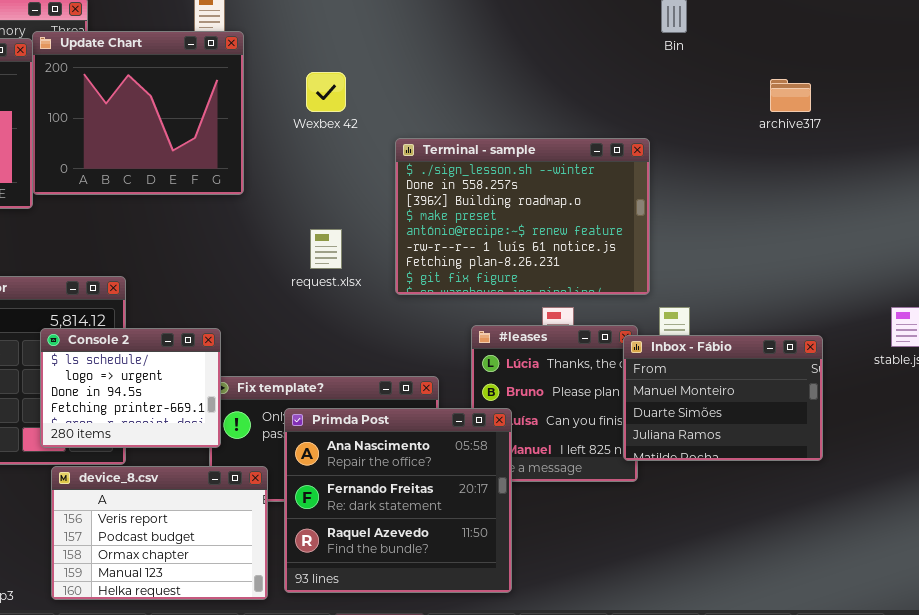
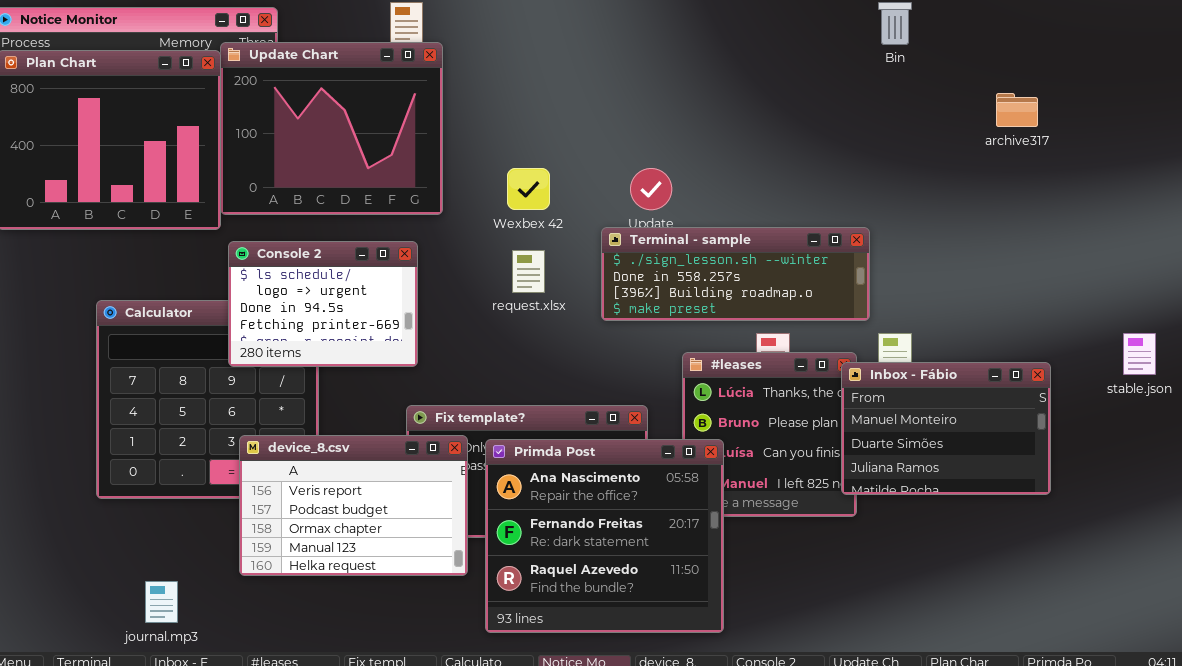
Wexbex 42: [306,72,346,112] -> [507,168,550,210], moved
Terminal - sample: [395,138,650,295] -> [601,227,870,321], resized
Console 2: [40,328,221,448] -> [228,241,418,367], moved
device_8.csv: [51,466,268,600] -> [239,435,468,576], moved

